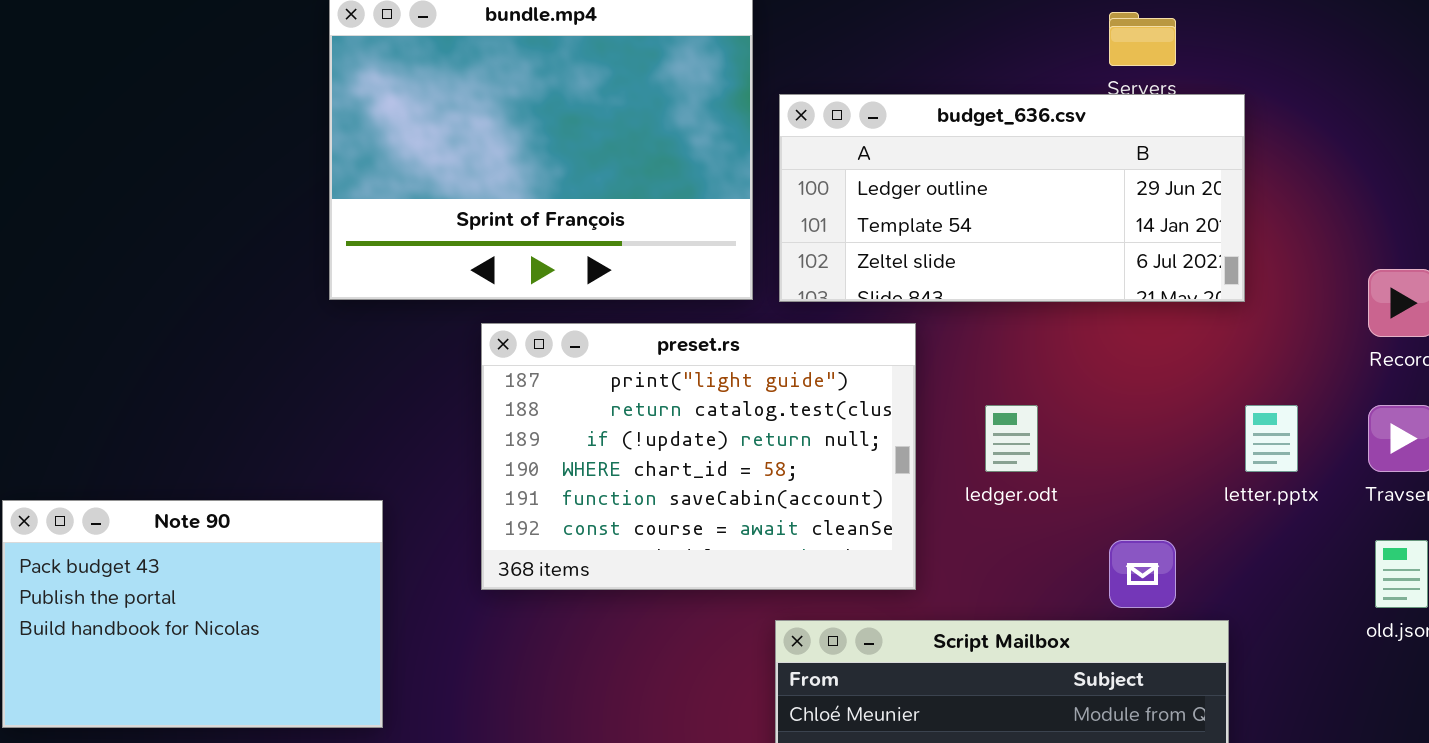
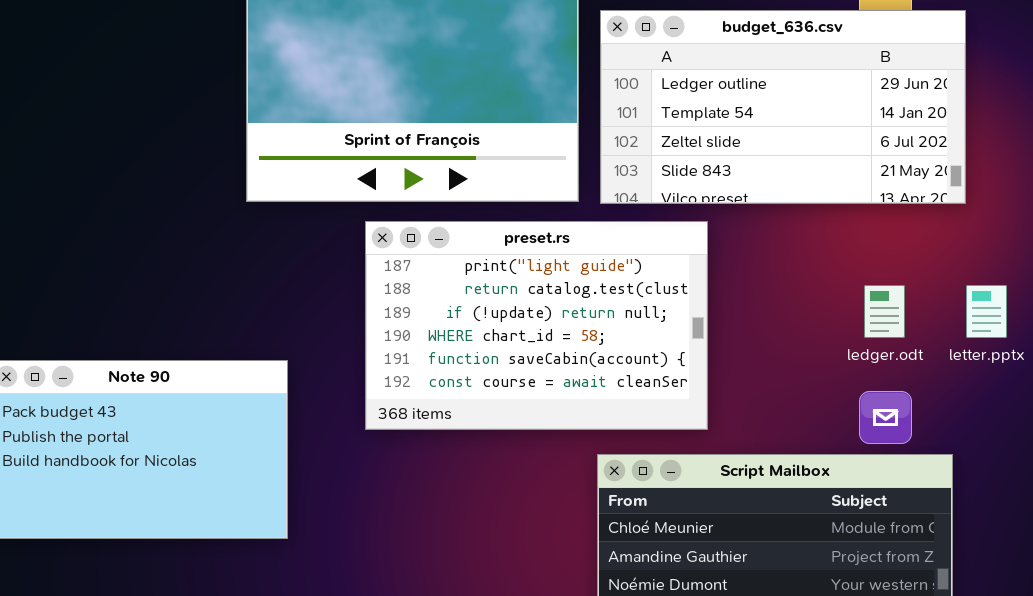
budget_636.csv: [779,94,1245,302] -> [600,10,966,204], resized
ledger.odt: [985,405,1038,472] -> [864,285,905,338], moved

